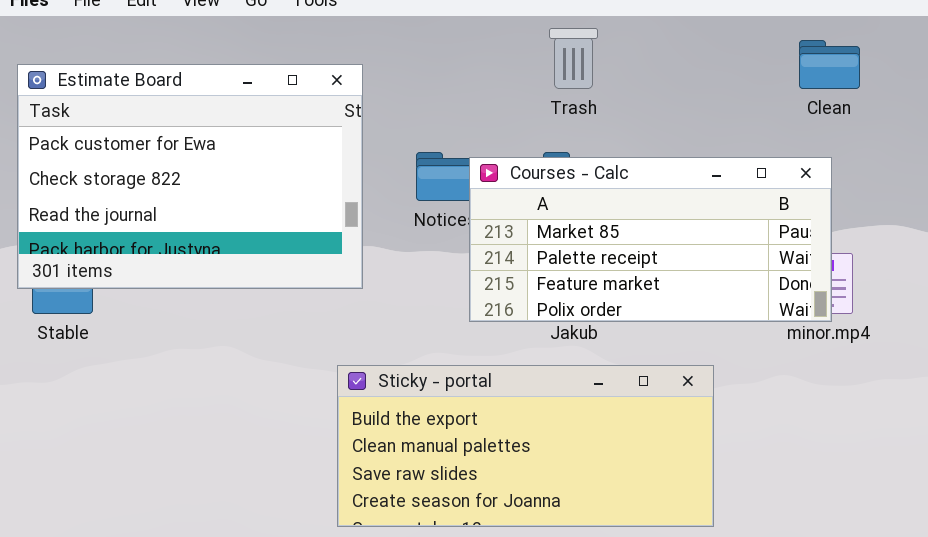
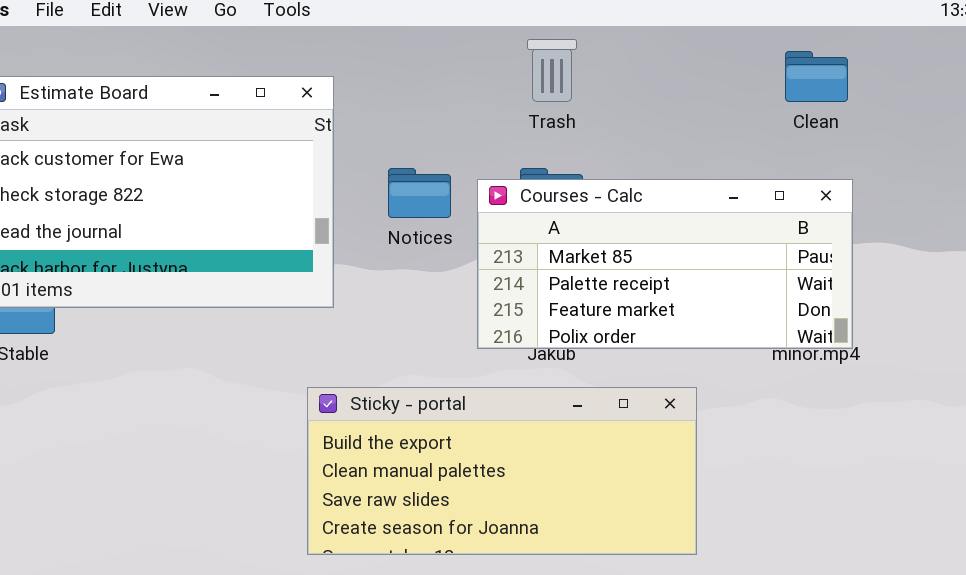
Courses - Calc: [469,157,832,322] -> [477,179,853,349], moved

